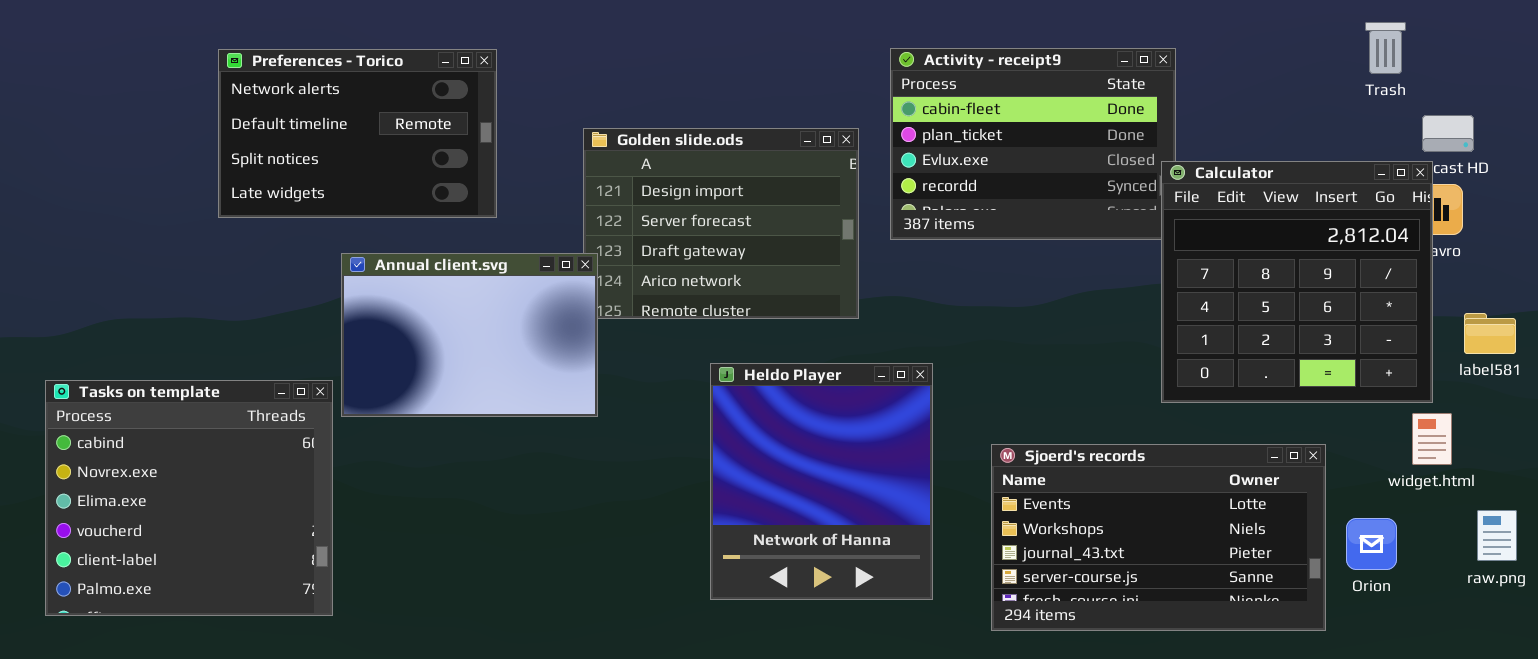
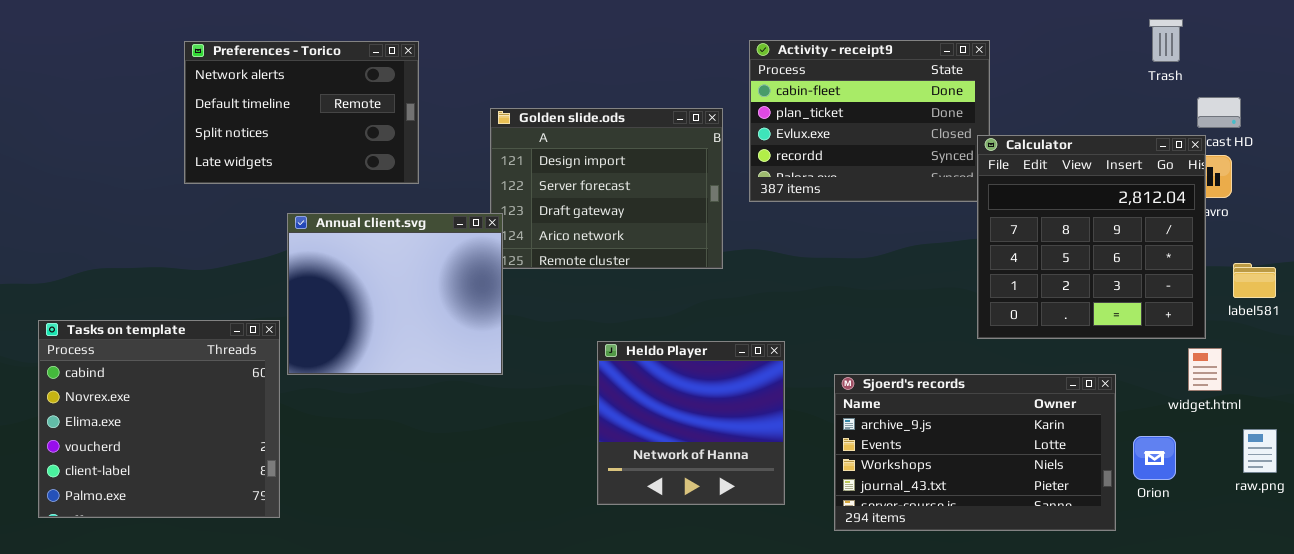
Annual client.svg: [341,253,598,417] -> [287,213,503,375], resized
Heldo Player: [710,363,933,600] -> [597,341,785,505], resized
Sjoerd's records: [991,444,1326,631] -> [834,374,1116,531], scrolled up 1 row

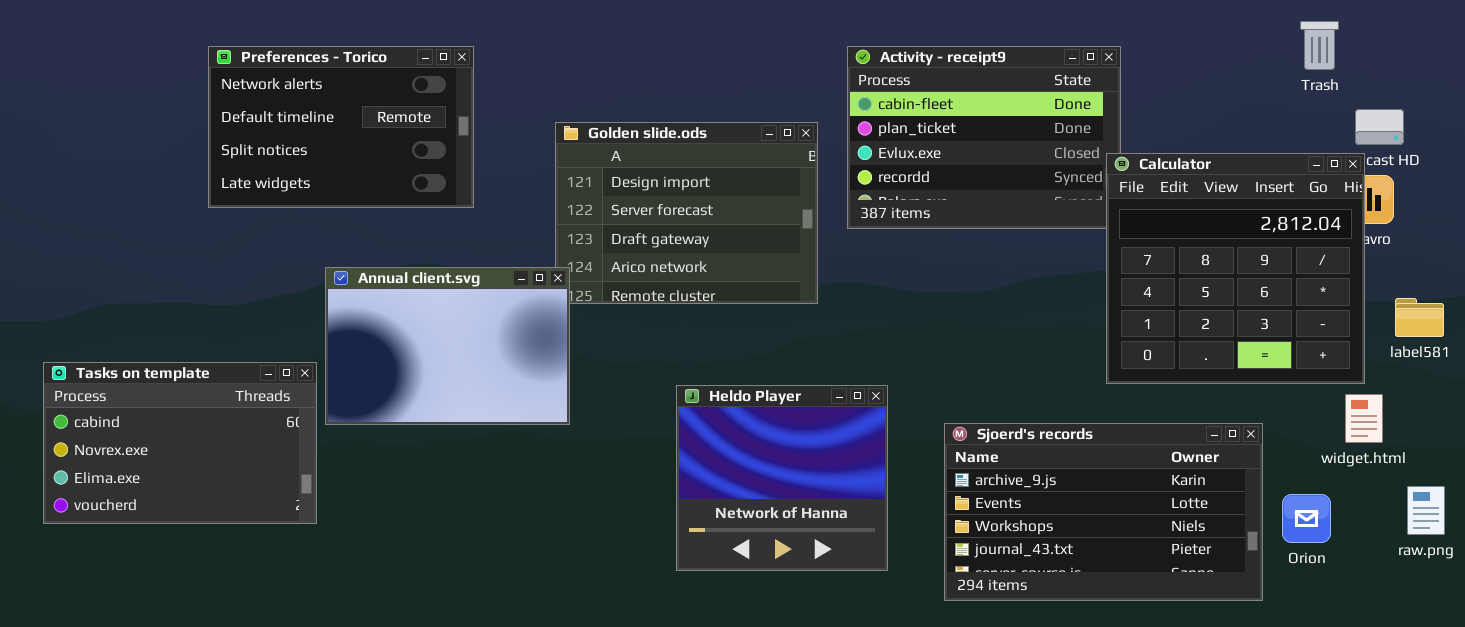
Annual client.svg: [287,213,503,375] -> [325,267,570,425], resized
Tasks on template: [38,320,280,518] -> [43,362,317,524], resized

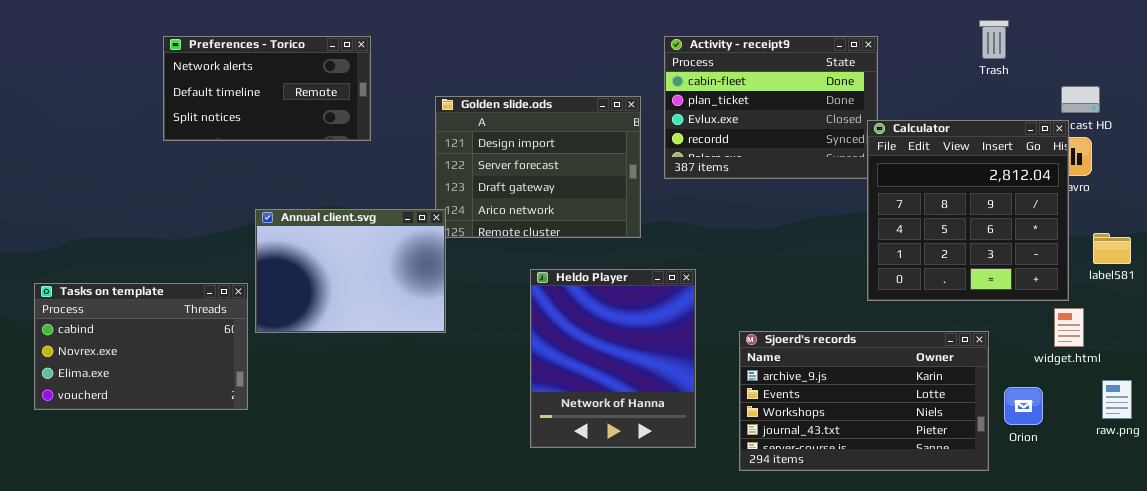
Trash: [1300,21,1339,70] -> [979,20,1009,59], moved
Preferences - Torico: [208,46,474,208] -> [163,36,371,141], resized
Heldo Player: [676,385,888,571] -> [530,269,696,448], resized

